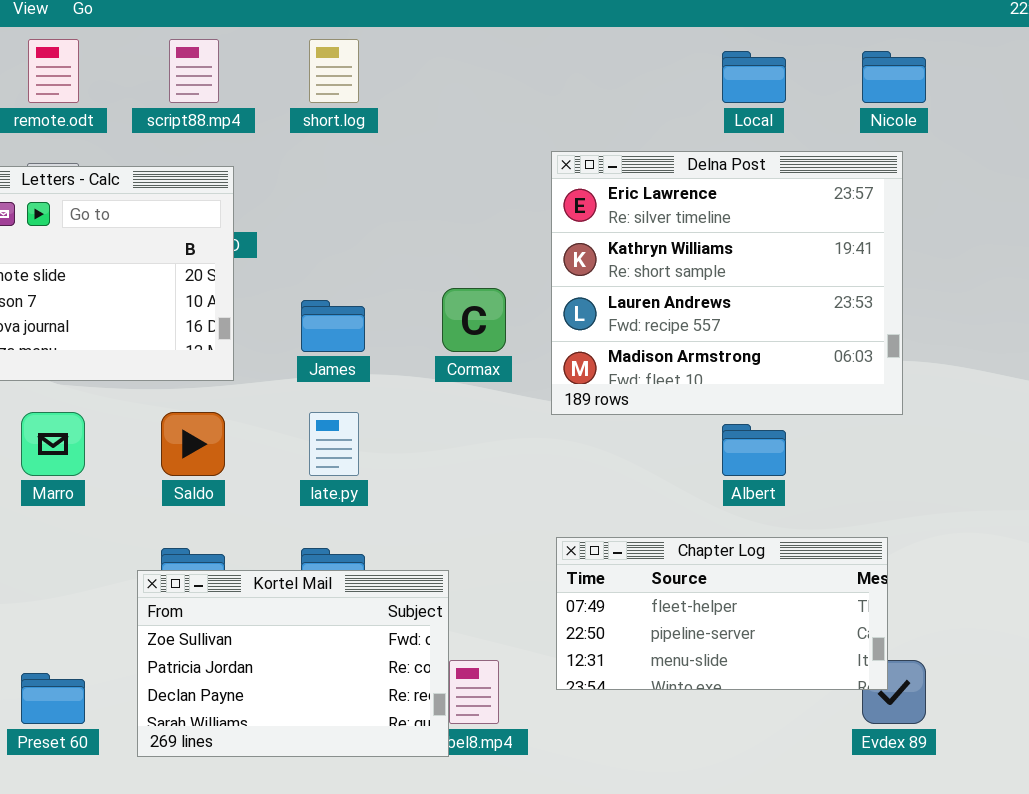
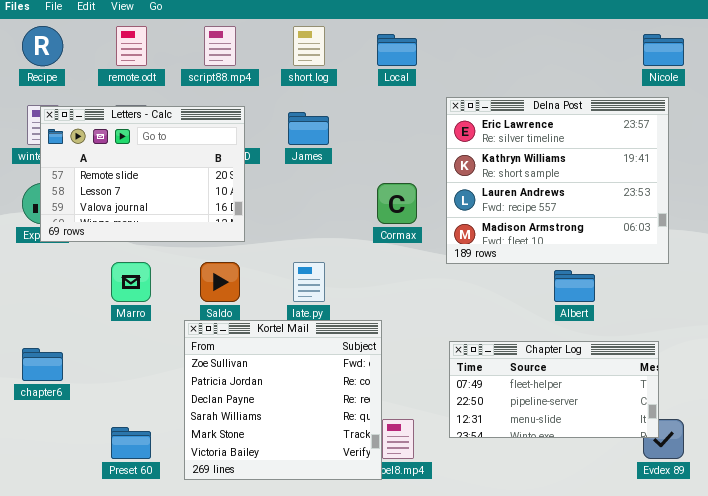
Local: [722,51,786,103] -> [377,34,417,66], moved
James: [301,300,365,352] -> [288,112,329,145], moved
Kortel Mail: [137,570,449,757] -> [184,320,382,480], resized

